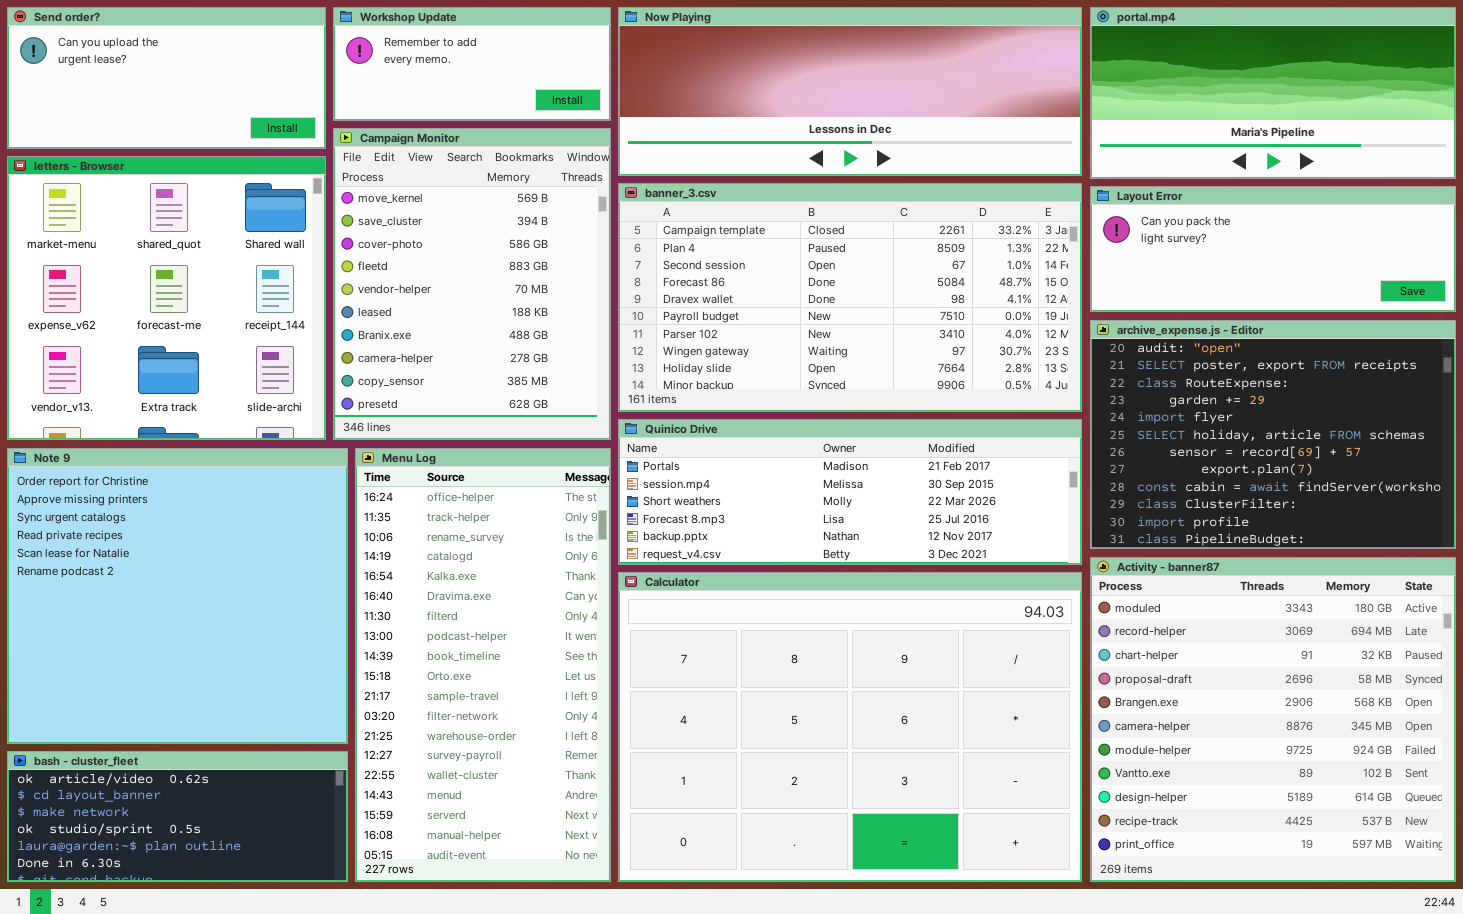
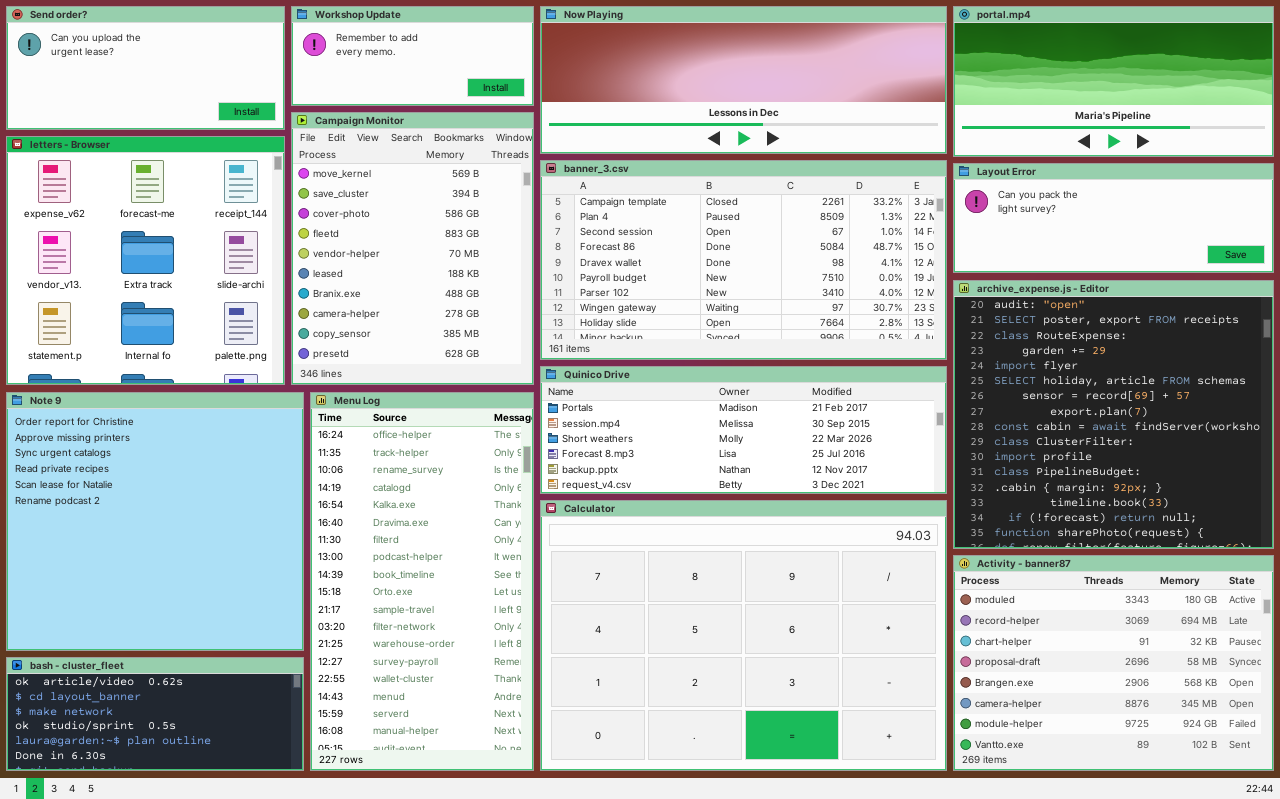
letters - Browser: [7,156,326,440] -> [6,136,285,385], scrolled down 1 row
archive_expense.js - Editor: [1090,320,1456,549] -> [953,280,1274,549], resized
Activity - banner87: [1090,557,1456,882] -> [953,555,1274,771], resized

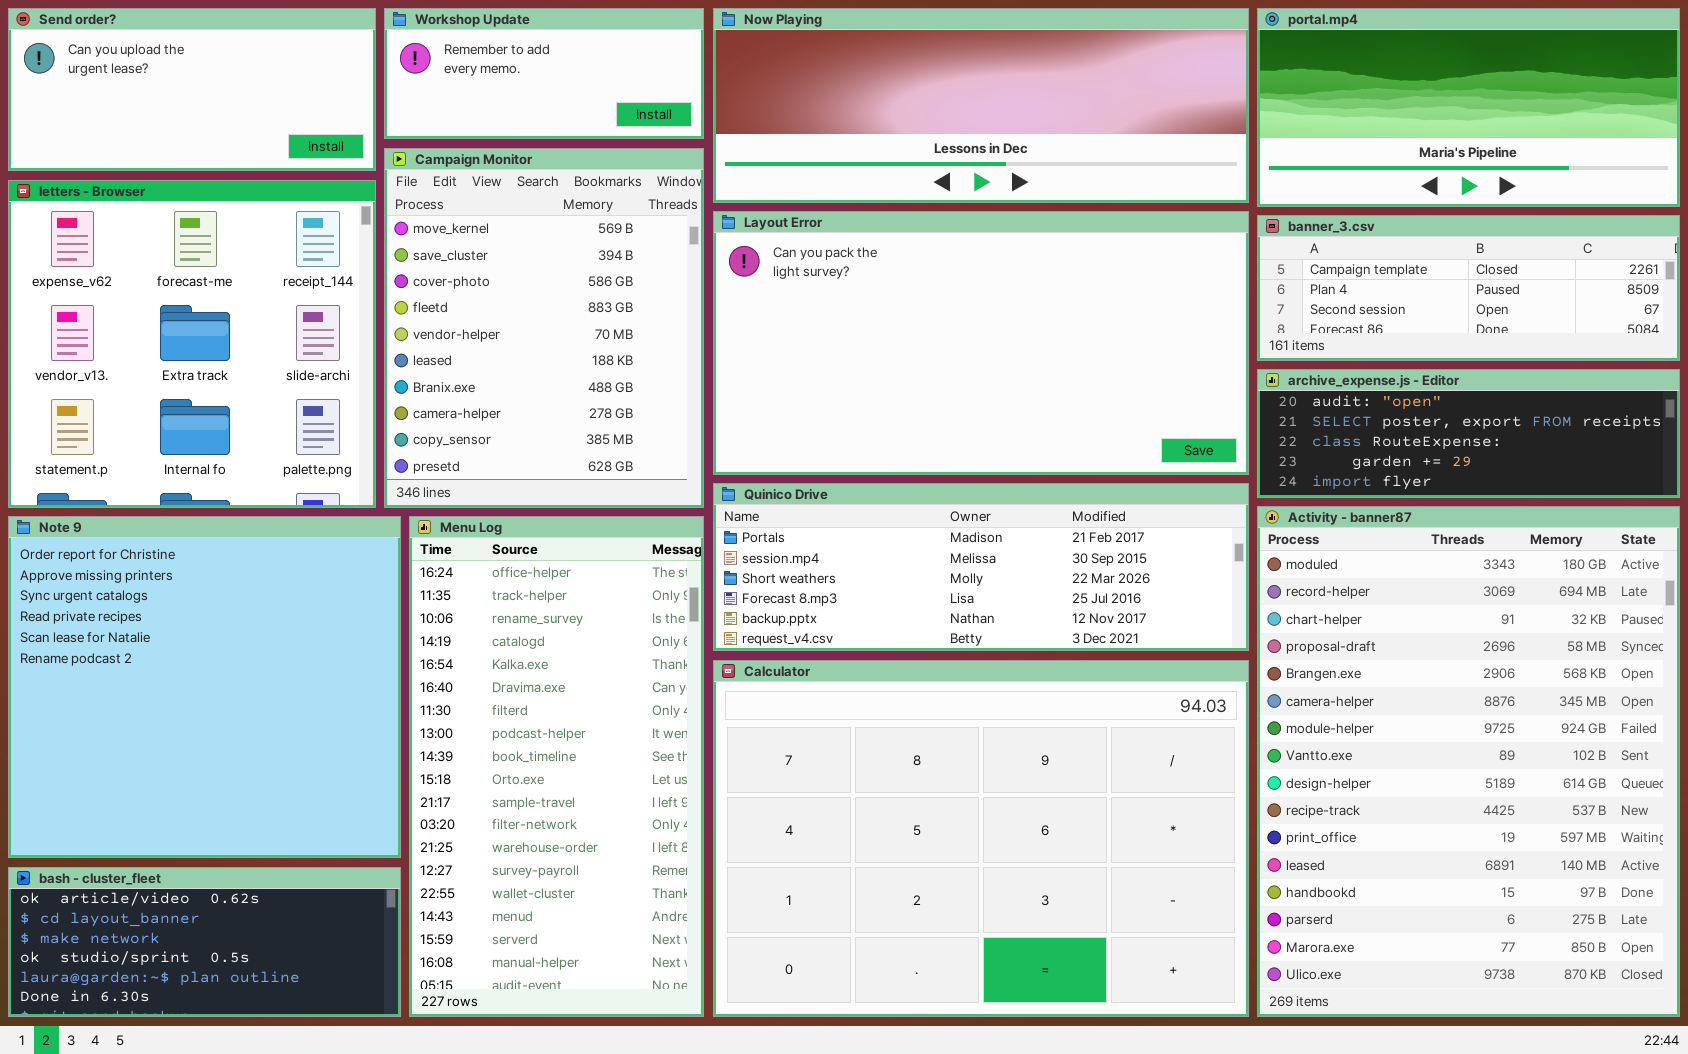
banner_3.csv: [540,160,947,360] -> [1257,215,1680,361], moved, resized
Layout Error: [953,163,1274,273] -> [713,211,1249,475], moved, resized
archive_expense.js - Editor: [953,280,1274,549] -> [1257,369,1680,498], resized
Activity - banner87: [953,555,1274,771] -> [1257,506,1680,1017], resized

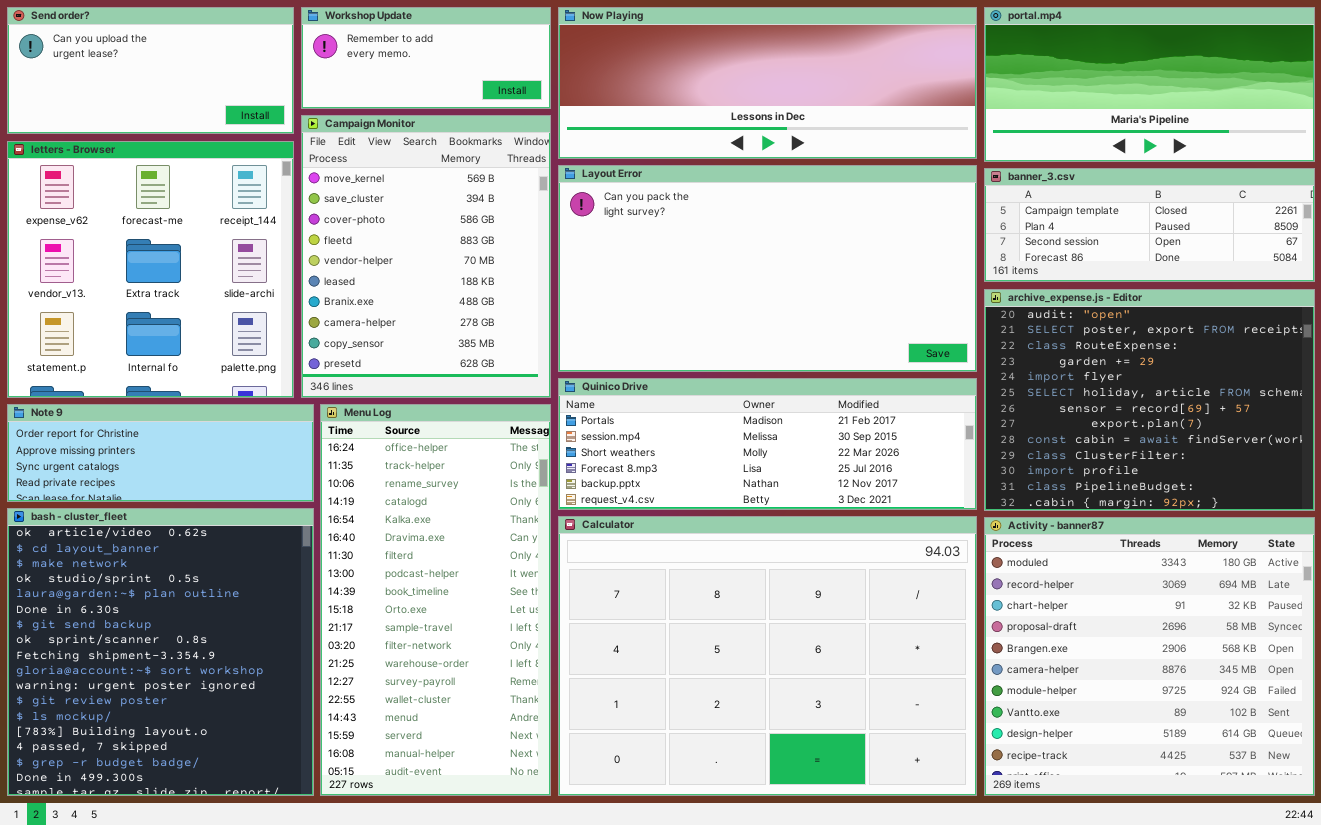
archive_expense.js - Editor: [1257,369,1680,498] -> [984,289,1315,511], resized
Activity - banner87: [1257,506,1680,1017] -> [984,517,1315,796], resized
Note 9: [8,516,401,858] -> [7,404,314,502], resized
bash - cluster_fleet: [8,867,401,1017] -> [7,508,314,796], resized

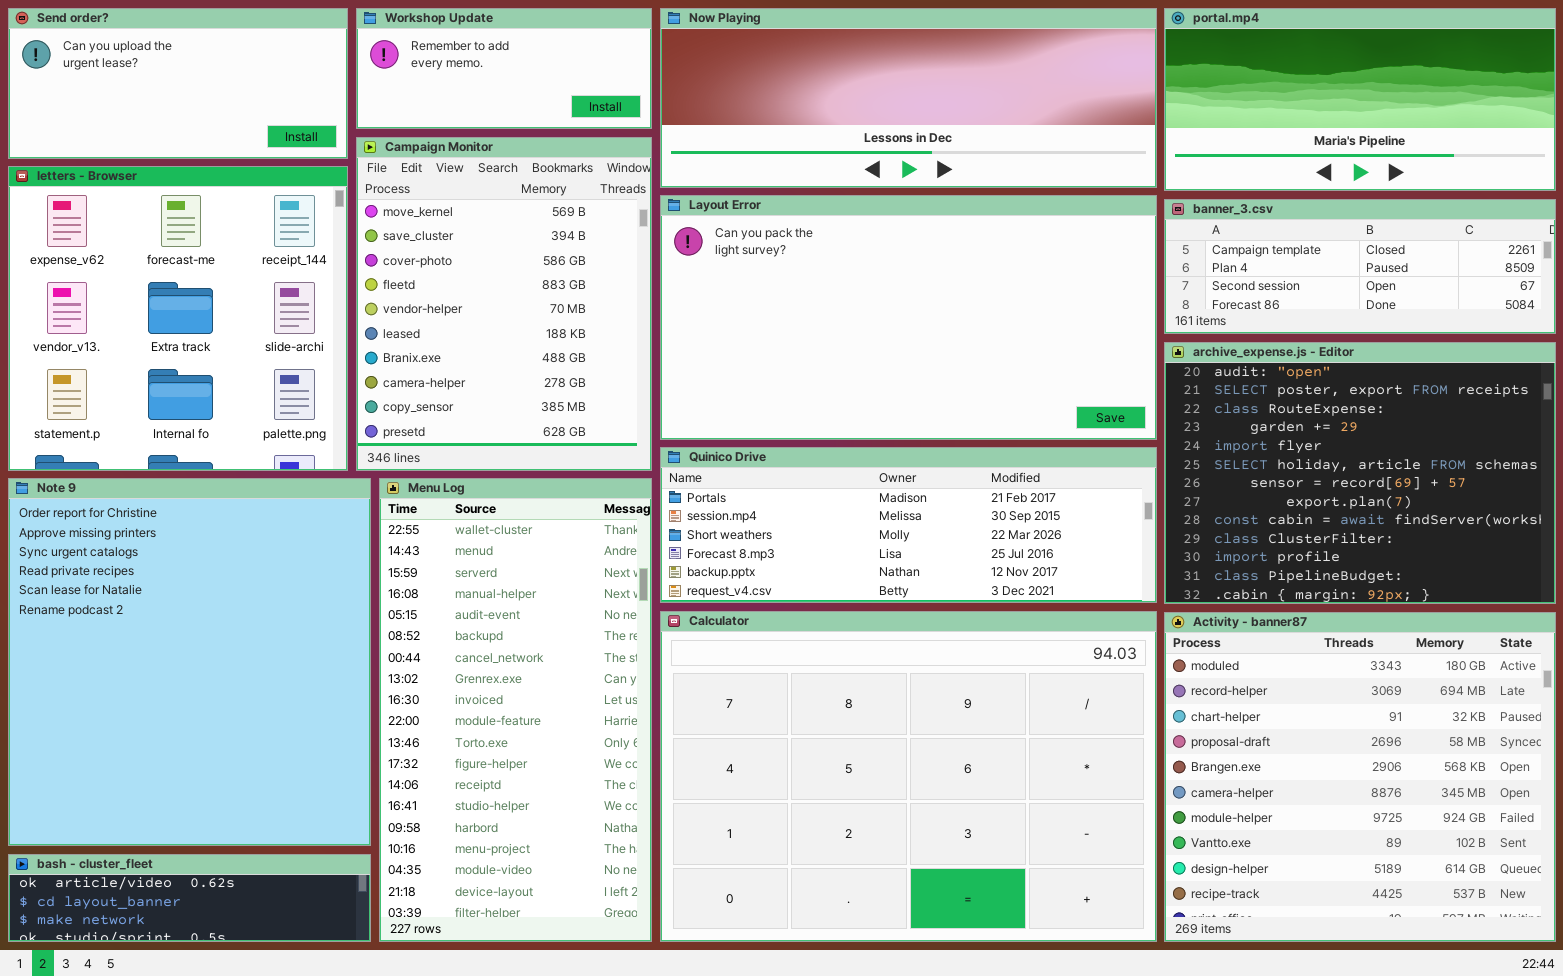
Note 9: [7,404,314,502] -> [8,478,371,846], resized
Menu Log: [320,404,551,796] -> [379,478,652,942], scrolled down 14 rows
bash - cluster_fleet: [7,508,314,796] -> [8,854,371,942], resized

